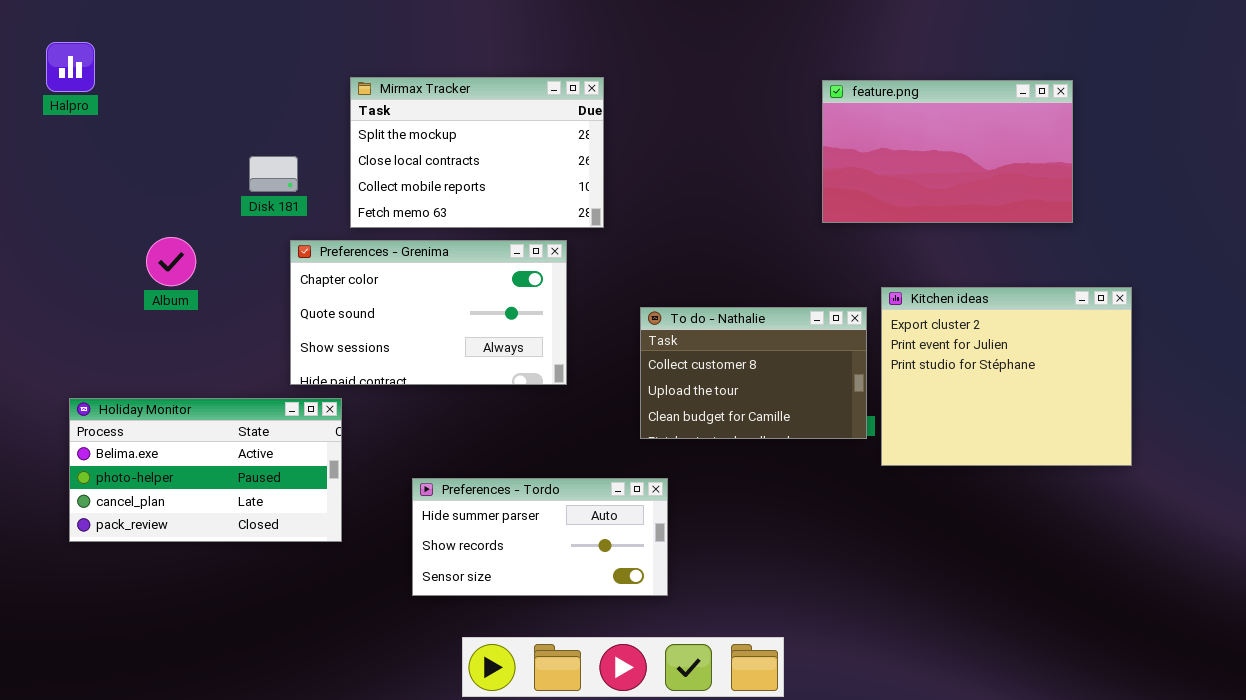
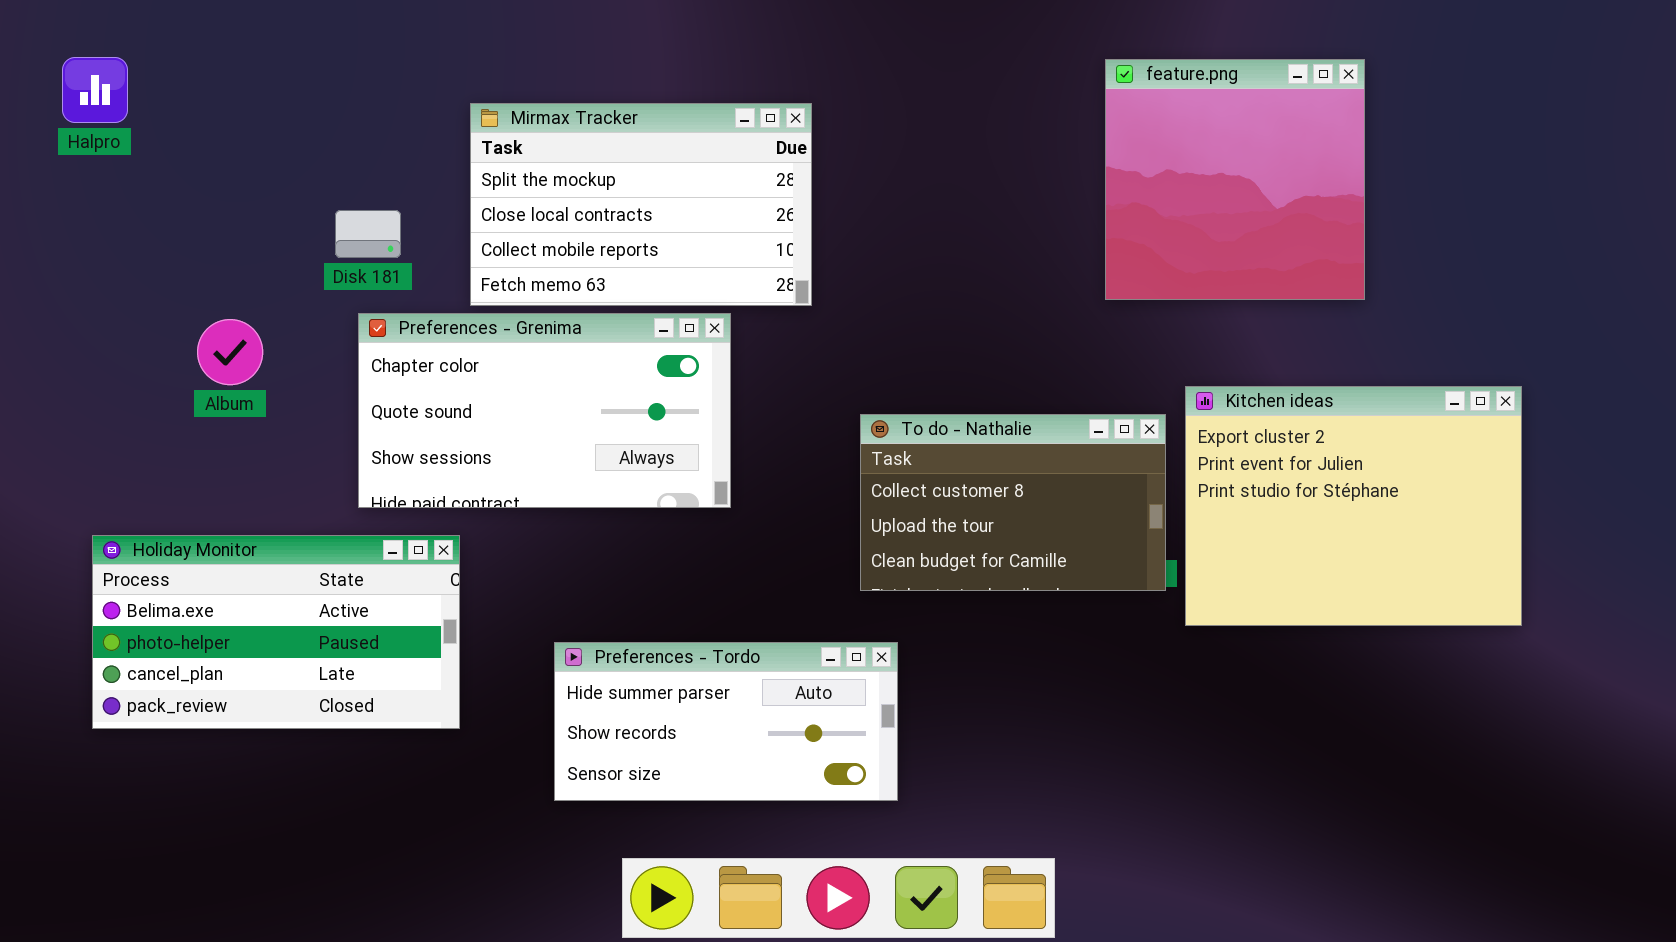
feature.png: [822,80,1073,223] -> [1105,59,1365,300], resized
Preferences - Grenima: [290,240,567,385] -> [358,313,731,508], moved

